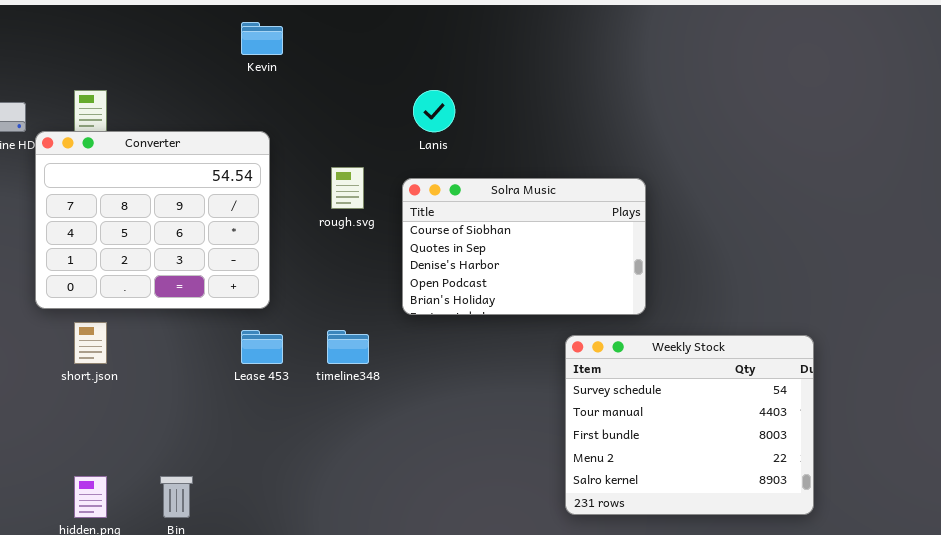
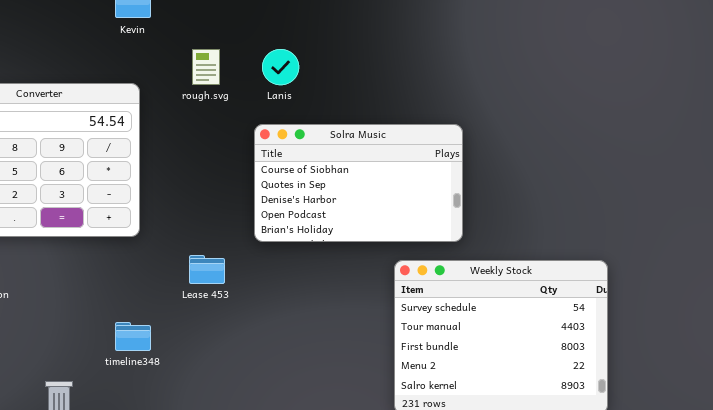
rough.svg: [331,167,364,209] -> [192,49,220,85], moved
Lease 453: [241,330,283,364] -> [189,255,225,284], moved
timeline348: [327,330,369,364] -> [115,322,151,351], moved

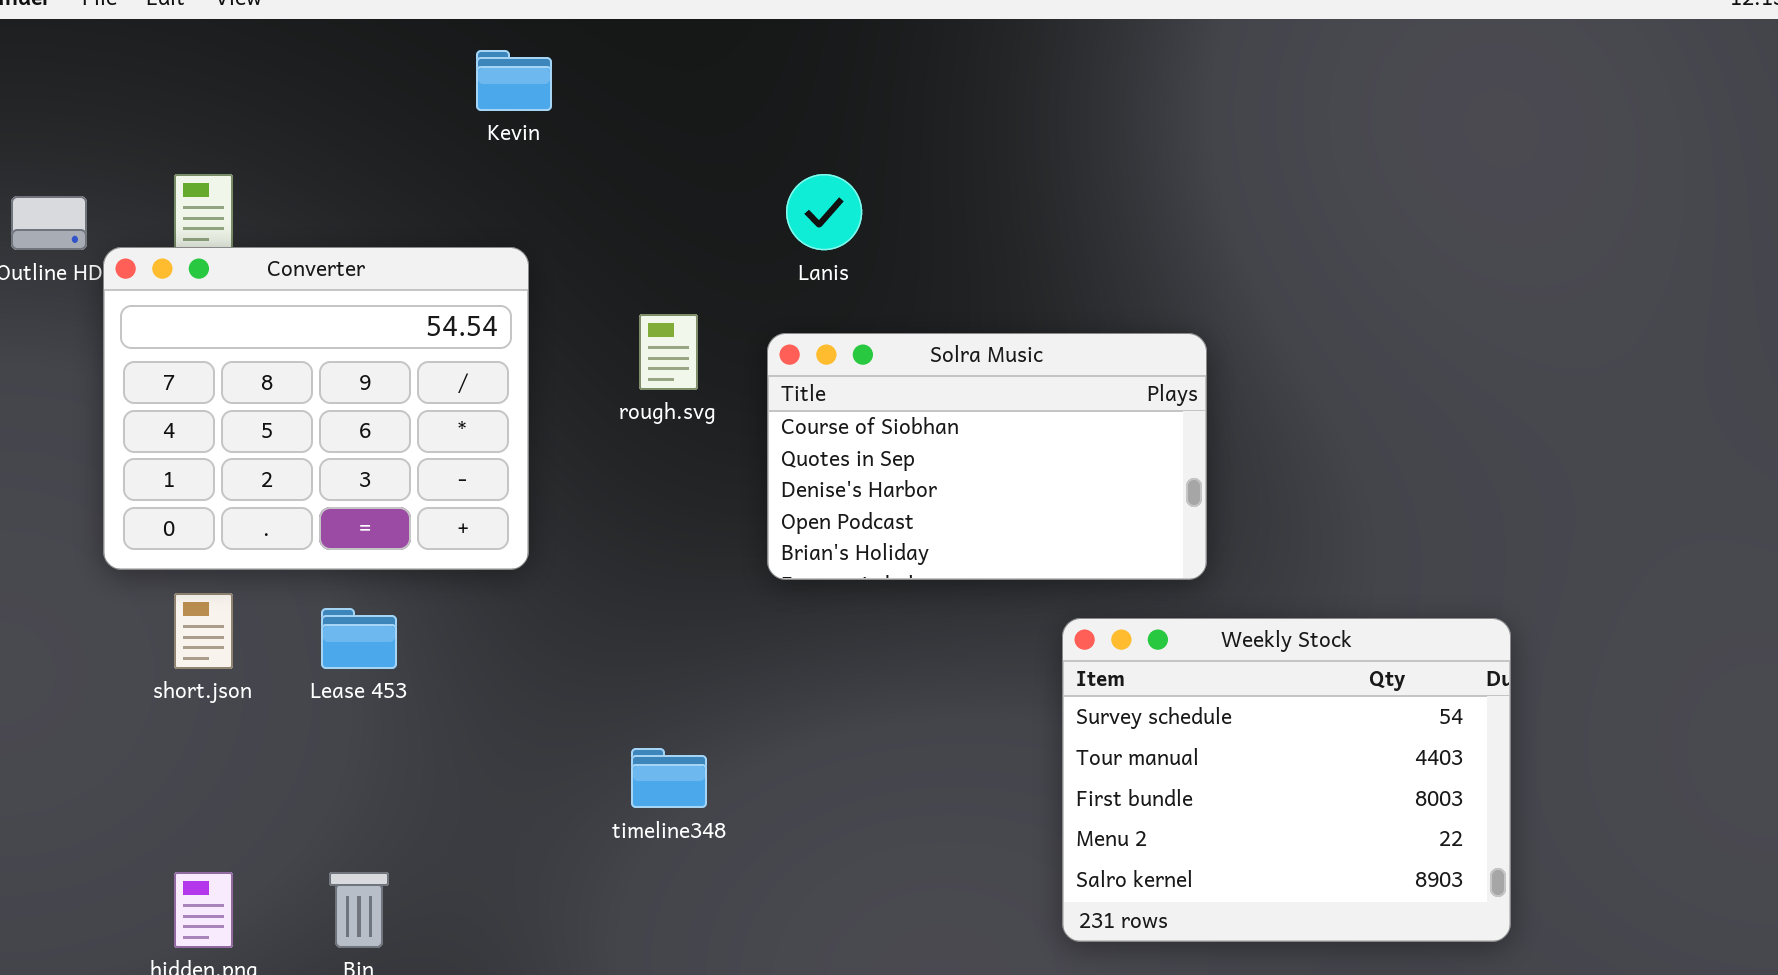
rough.svg: [192,49,220,85] -> [639,314,698,390], moved
Lease 453: [189,255,225,284] -> [321,608,397,669], moved
timeline348: [115,322,151,351] -> [631,748,707,808], moved

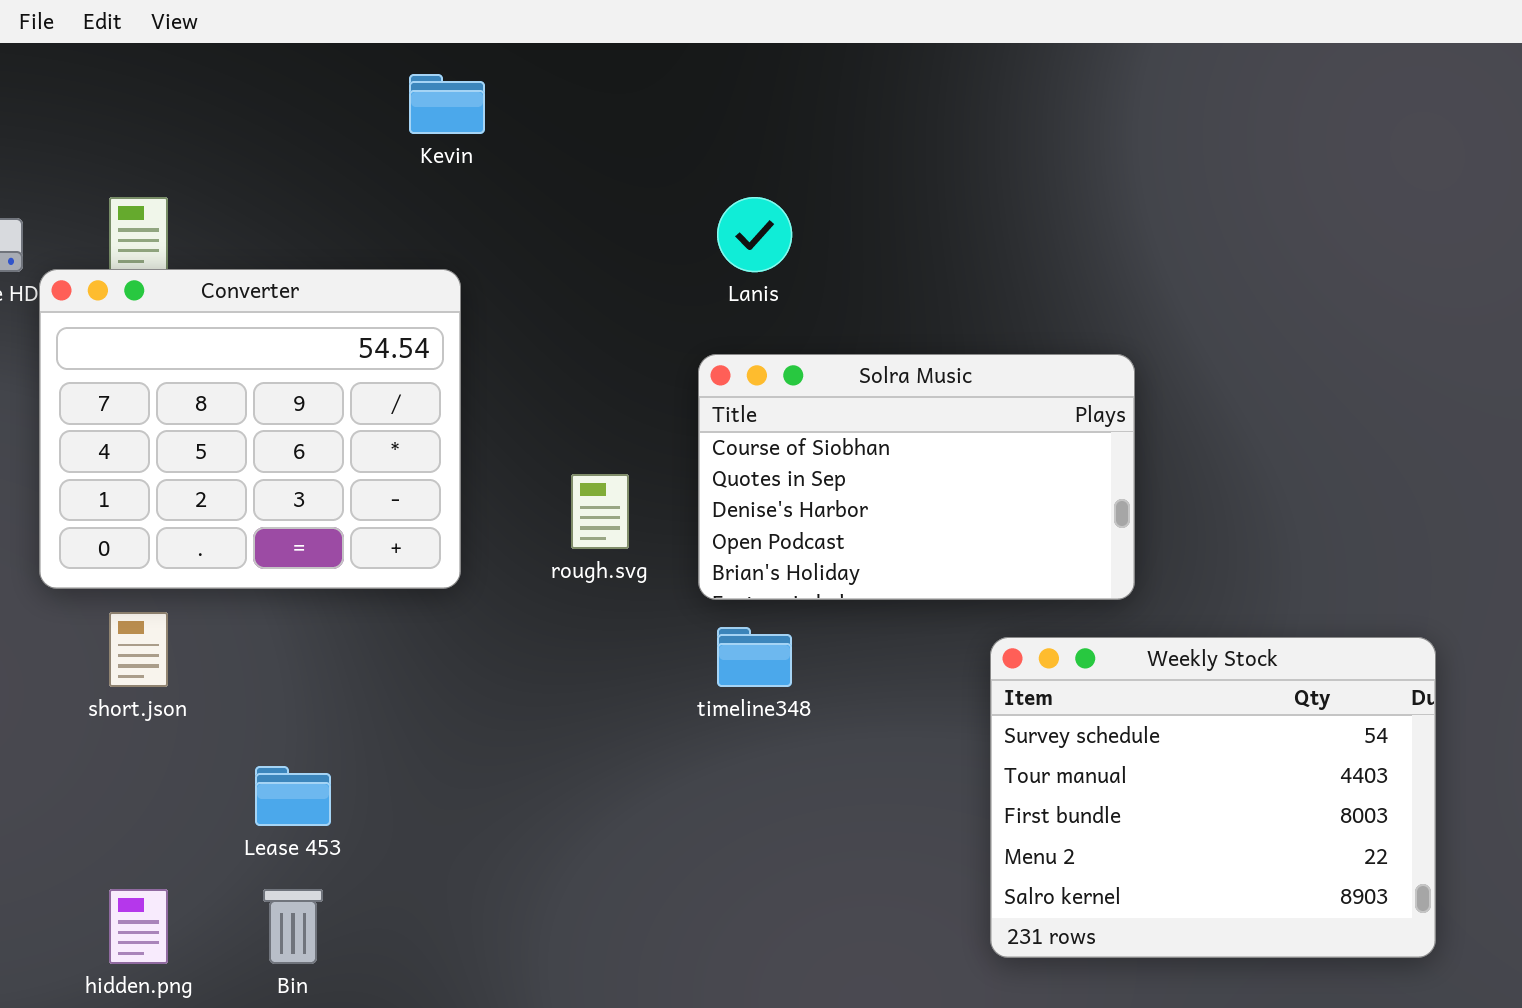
rough.svg: [639,314,698,390] -> [571,474,629,549], moved
Lease 453: [321,608,397,669] -> [255,766,331,826], moved
timeline348: [631,748,707,808] -> [717,627,792,687], moved

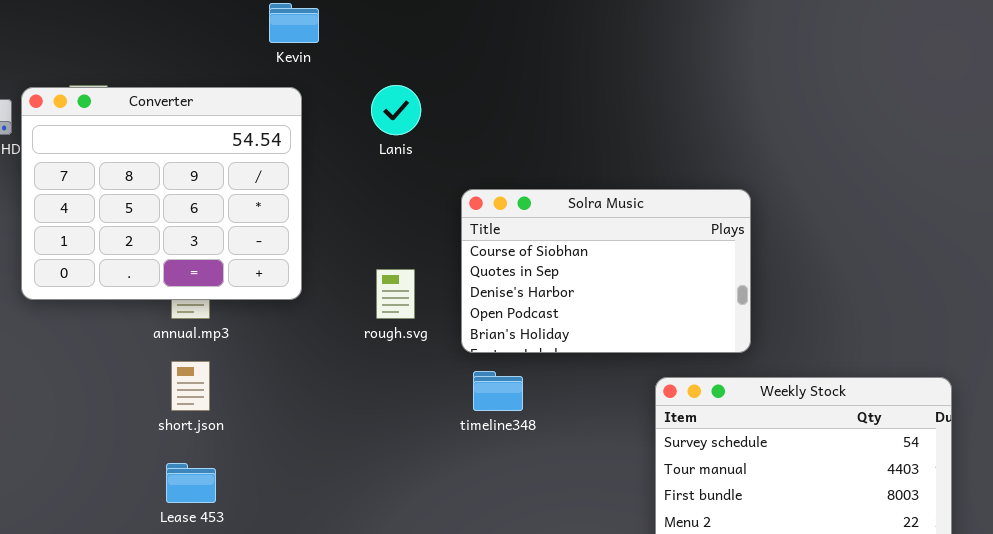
Lanis: [717,197,792,272] -> [371,85,421,135], moved
Converter: [39,269,461,589] -> [21,87,302,300], moved
short.json: [109,612,168,687] -> [171,361,210,411], moved

